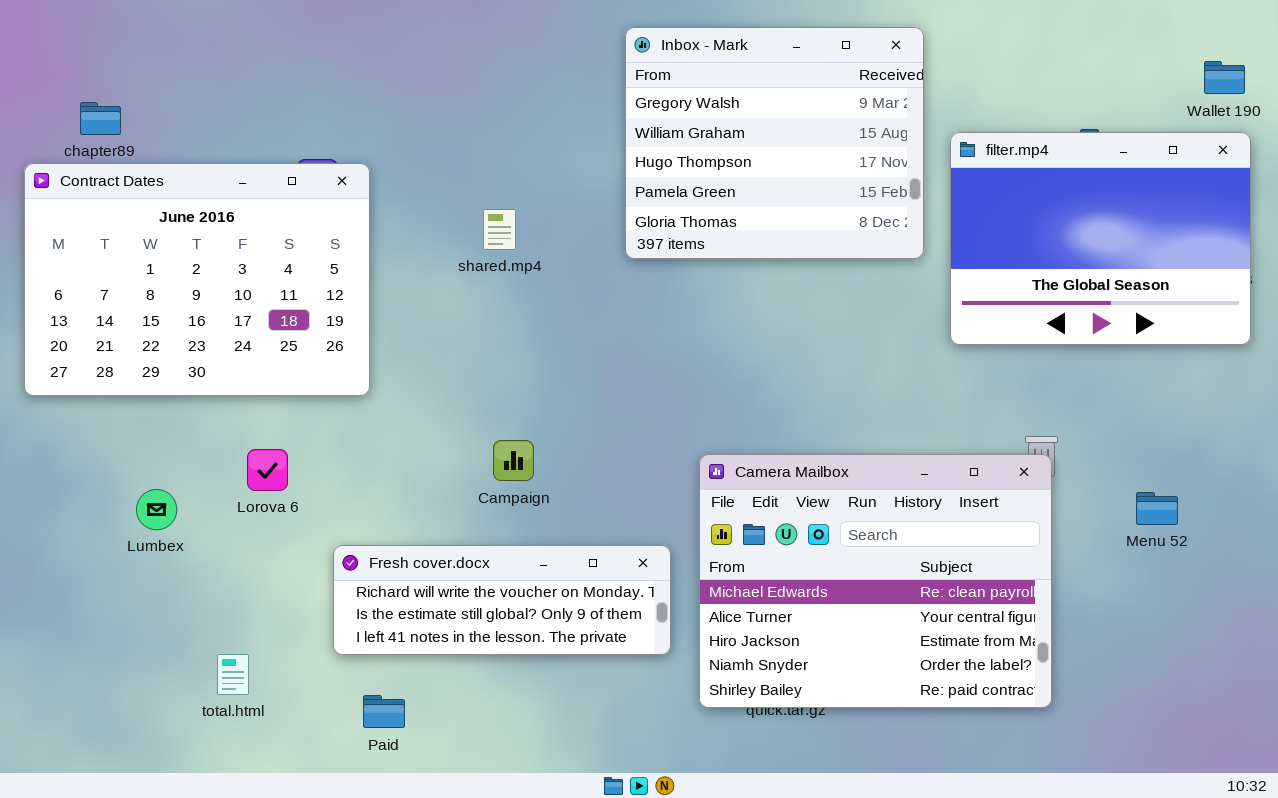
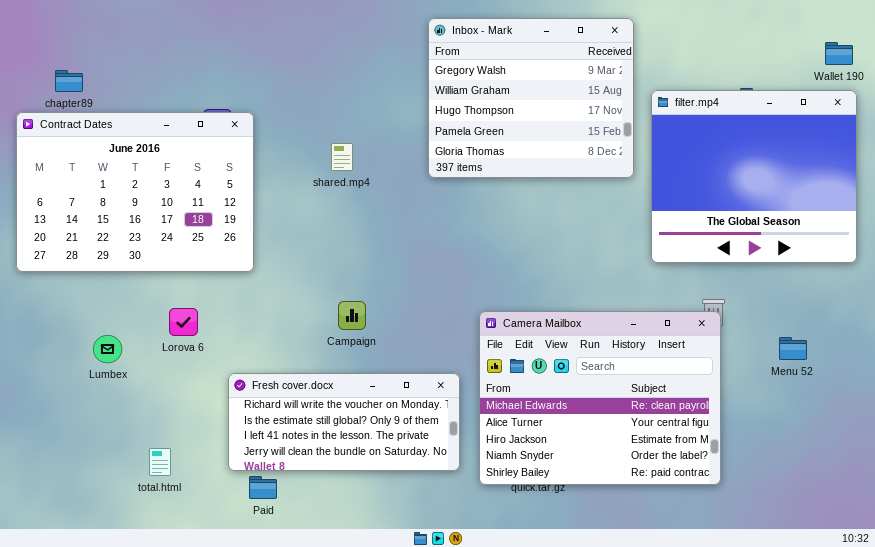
filter.mp4: [950,132,1251,345] -> [651,90,857,263], resized
Fresh cover.docx: [333,545,671,655] -> [228,373,460,471], resized

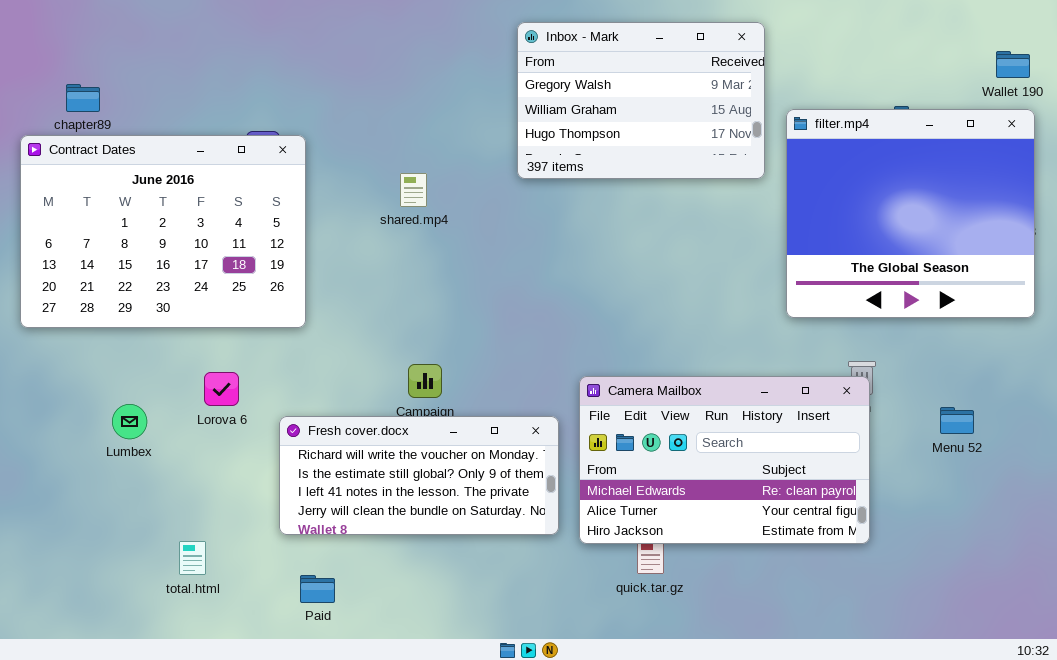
Inbox - Mark: [428,18,634,178] -> [517,22,765,179], resized
Camera Mailbox: [479,311,721,485] -> [579,376,870,544], resized
Fresh cover.docx: [228,373,460,471] -> [279,416,559,535], moved

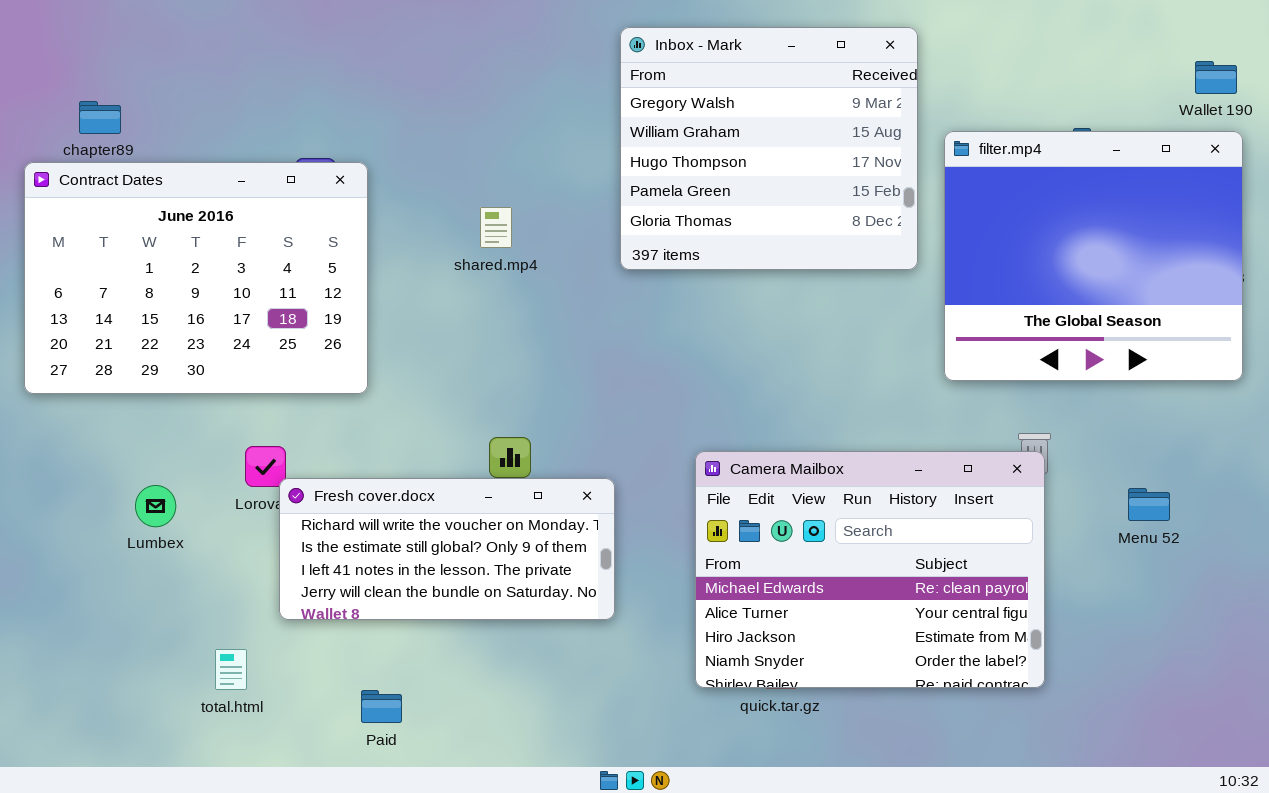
Inbox - Mark: [517,22,765,179] -> [620,27,918,270], resized
Camera Mailbox: [579,376,870,544] -> [695,451,1045,688], resized
Fresh cover.docx: [279,416,559,535] -> [279,478,615,620], moved

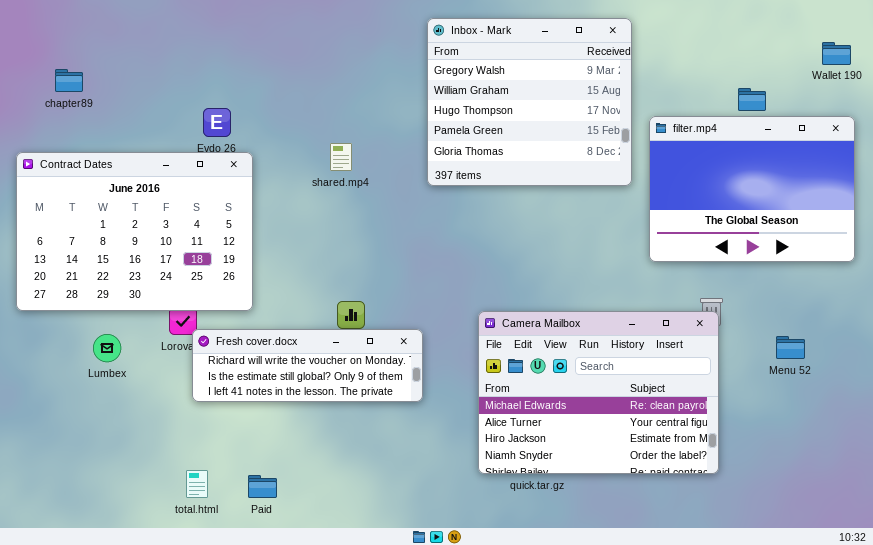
filter.mp4: [944,131,1243,381] -> [649,116,855,262], resized
Contract Dates: [24,162,368,394] -> [16,152,253,311], moved
Fresh cover.docx: [279,478,615,620] -> [192,329,423,402], resized
total.html: [215,649,247,690] -> [186,470,208,498], moved

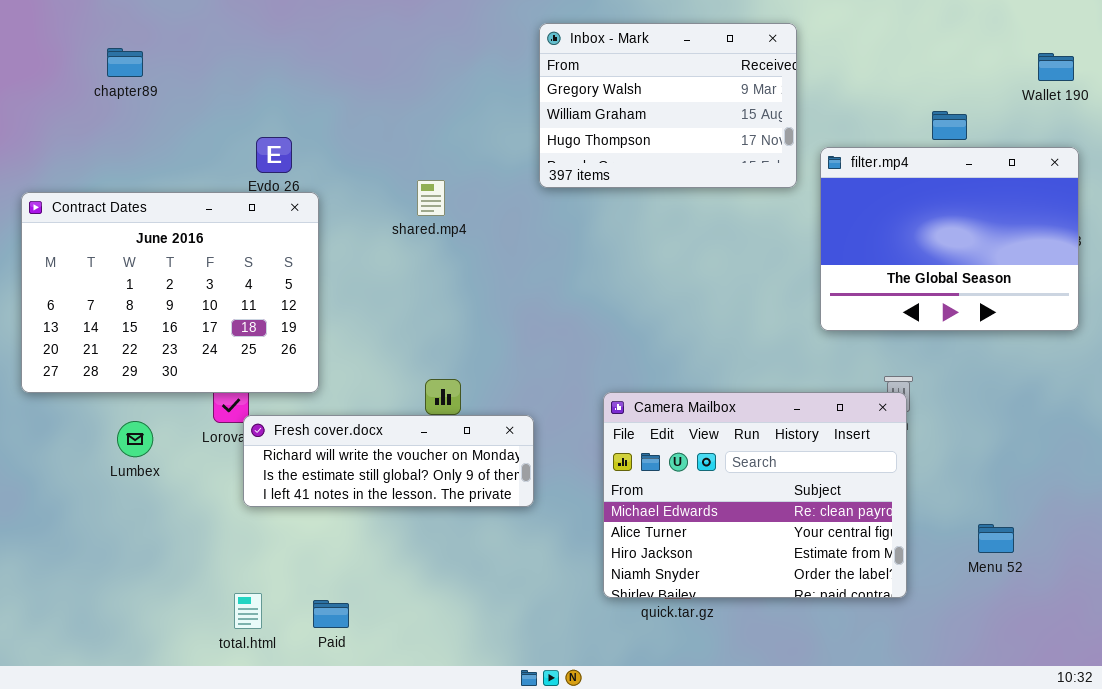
Inbox - Mark: [427,18,632,186] -> [539,23,797,188], resized
chapter89: [55,69,83,92] -> [107,48,143,77], moved
Menu 52: [776,336,805,359] -> [978,524,1014,553], moved

